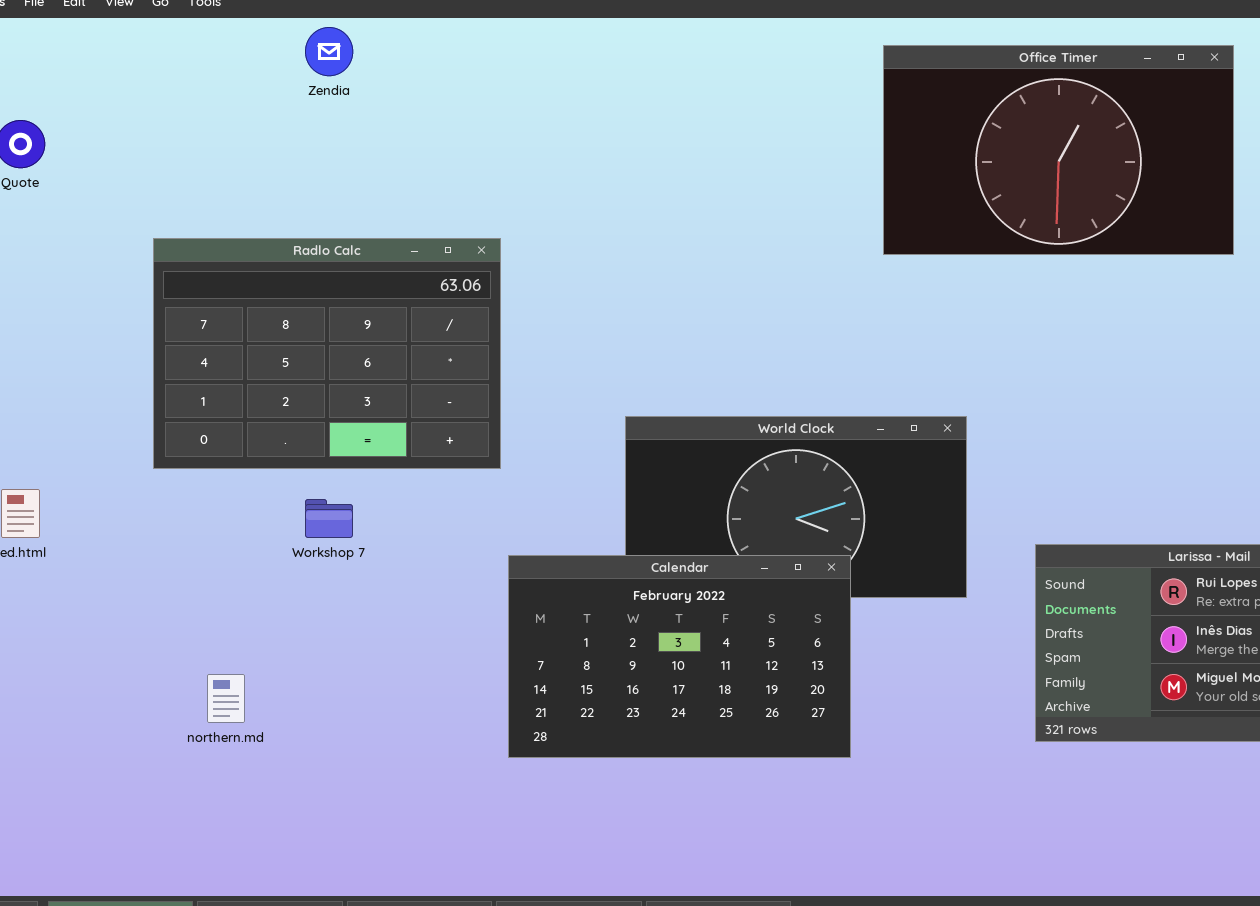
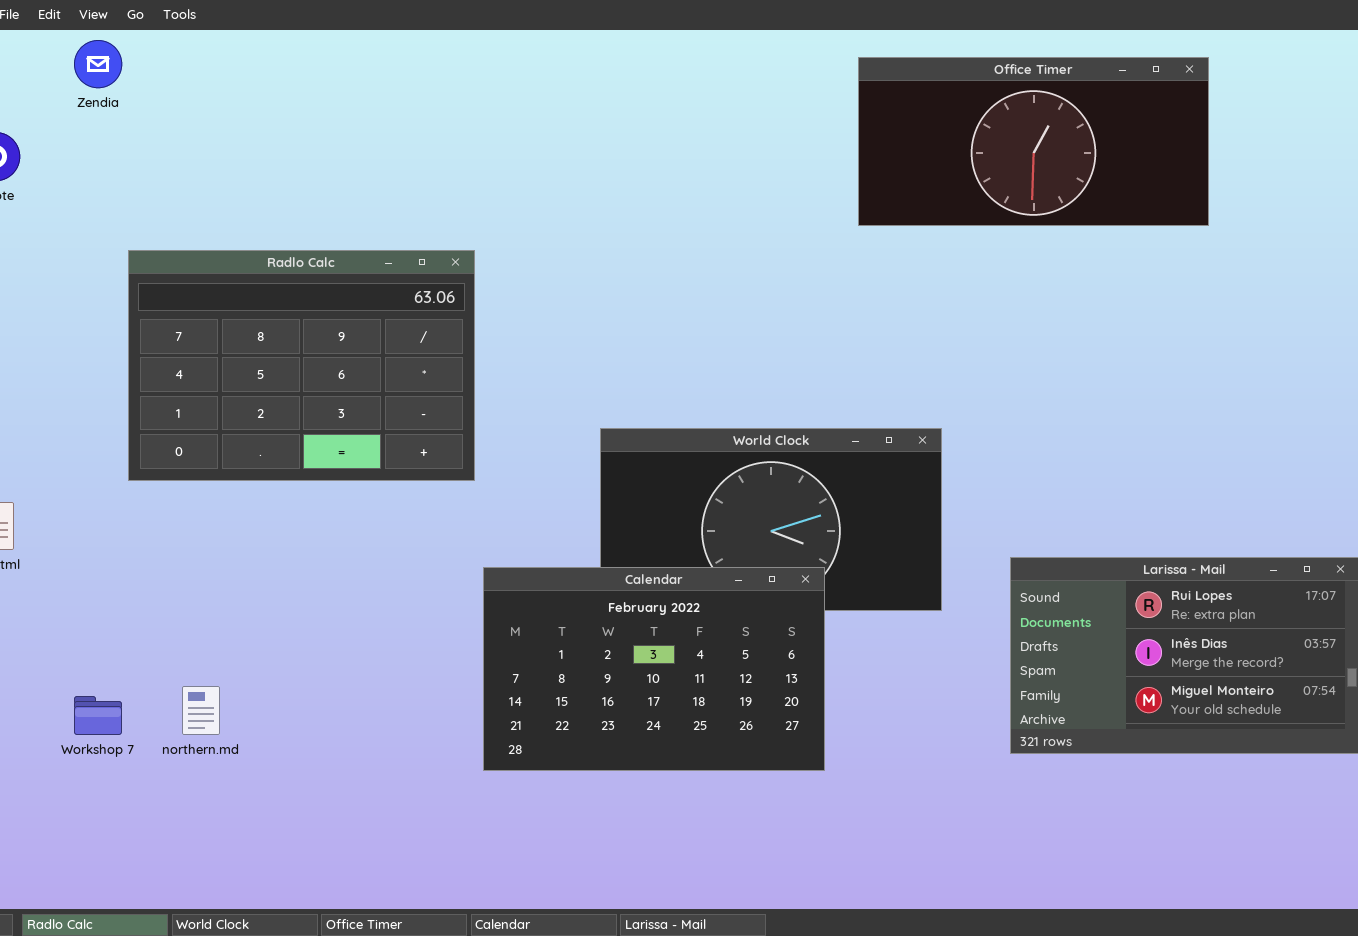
Zendia: [305,27,353,76] -> [74,40,122,88], moved
Office Timer: [883,45,1234,255] -> [858,57,1209,226], resized
Workshop 7: [305,499,353,538] -> [74,696,122,735], moved

